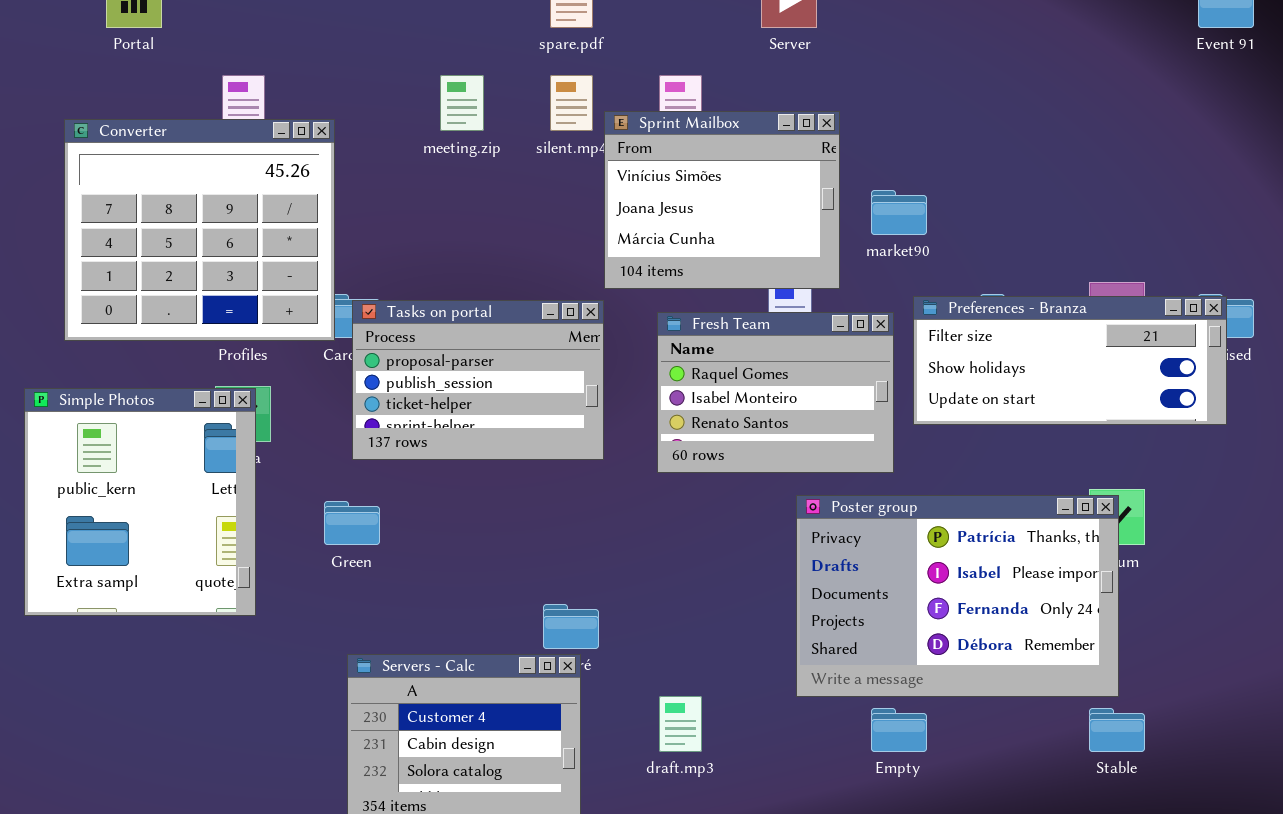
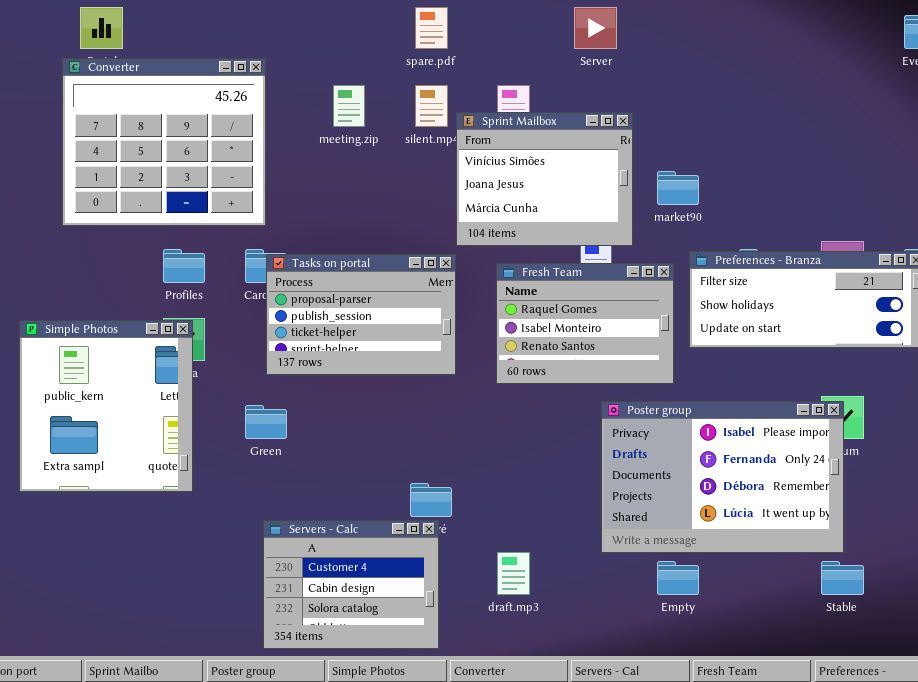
Converter: [64,119,335,341] -> [62,58,266,226], moved
Poster group: [796,495,1119,697] -> [601,401,844,553], scrolled down 1 row

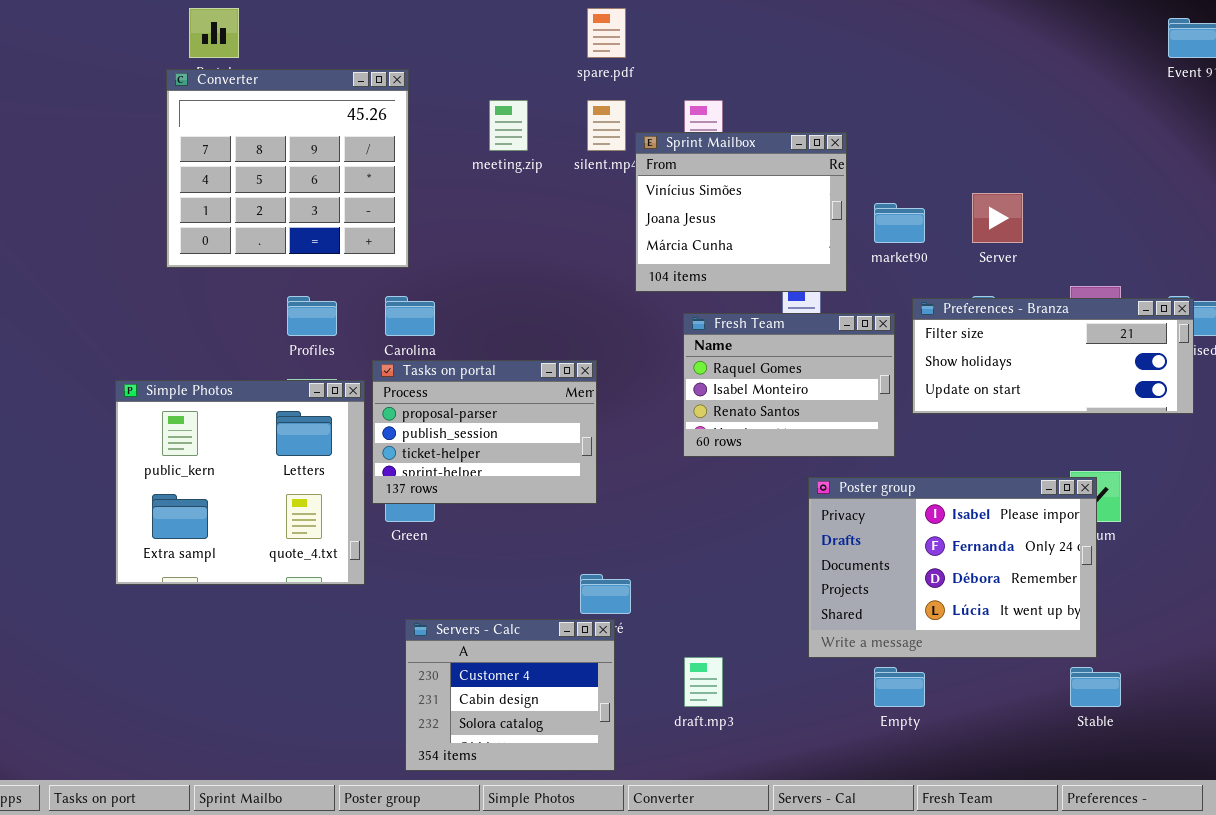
Server: [574,7,617,49] -> [972,193,1023,243], moved
Tasks on portal: [266,254,456,375] -> [372,360,597,504], moved
Simple Photos: [19,320,193,492] -> [115,380,365,585], resized

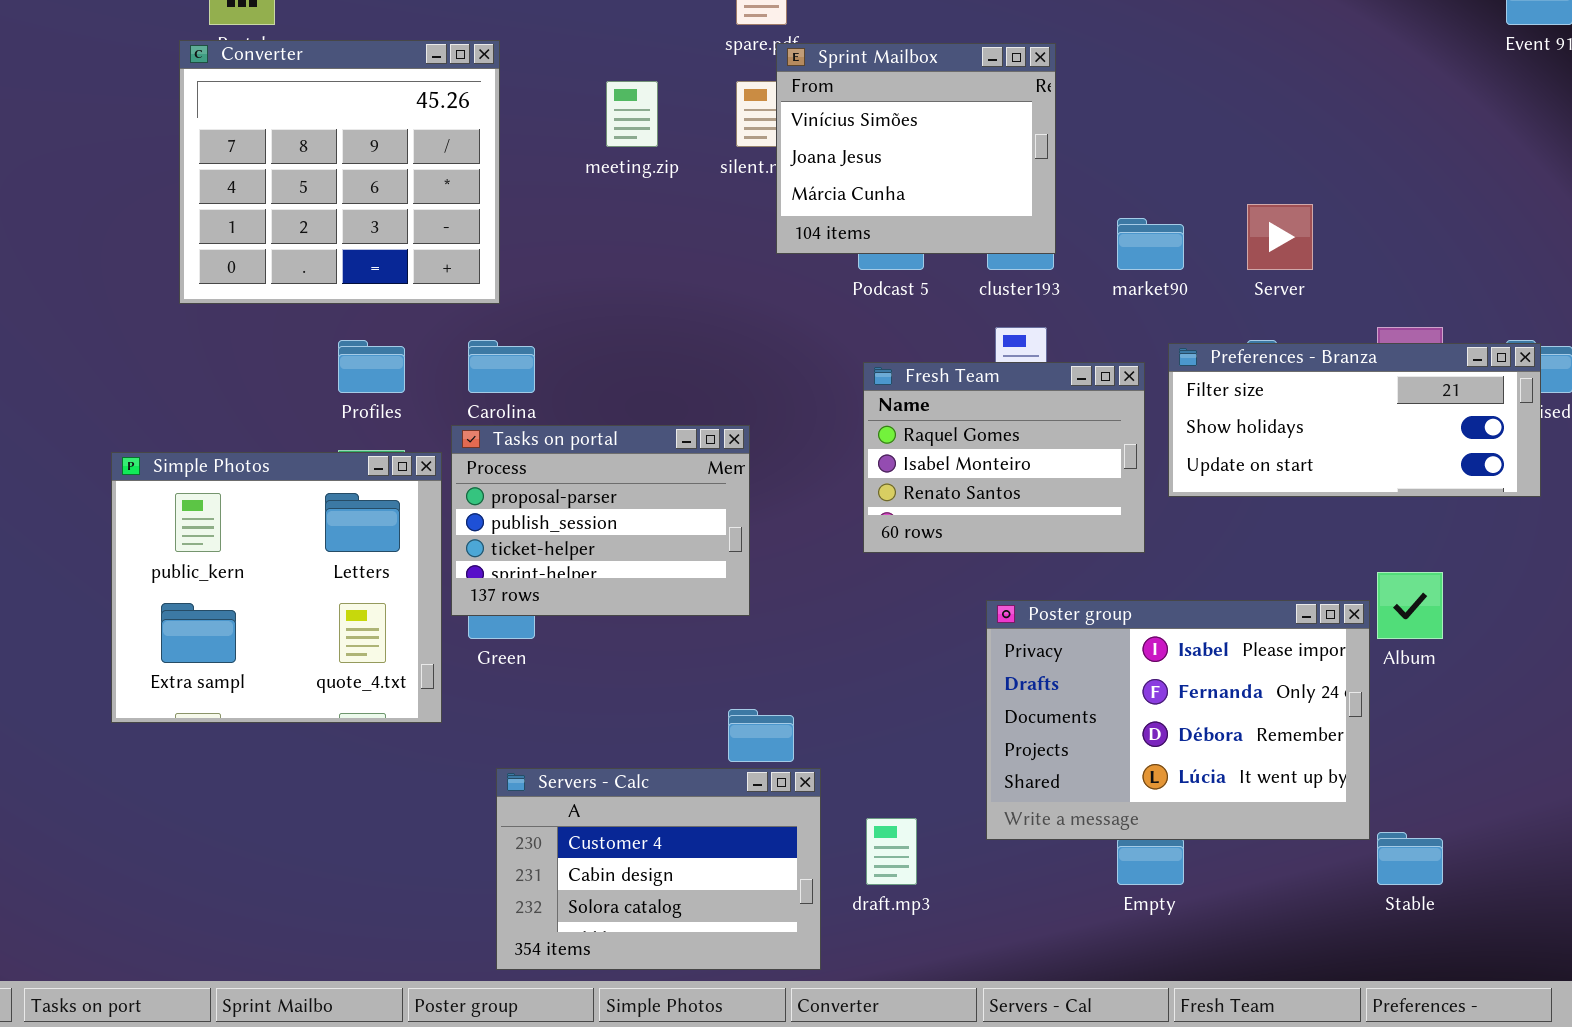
Sprint Mailbox: [635,132,847,292] -> [776,43,1056,254], moved
Poster group: [808,477,1097,658] -> [986,600,1370,840], moved
Servers - Calc: [405,619,615,771] -> [496,768,821,970], resized

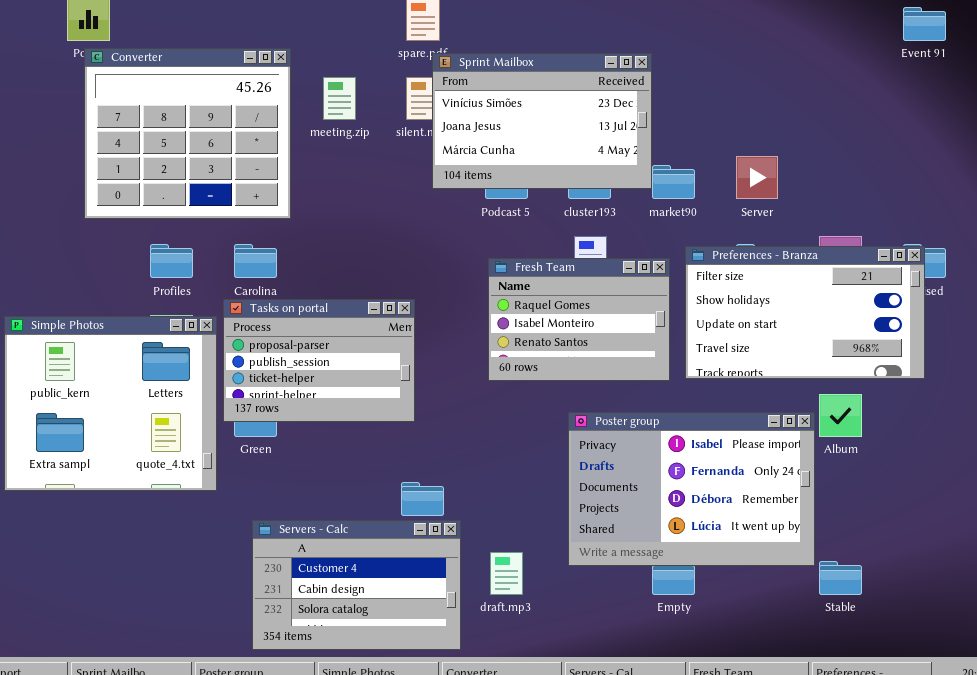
Converter: [179,40,500,304] -> [84,48,291,219], moved
Sprint Mailbox: [776,43,1056,254] -> [432,53,652,189], resized
Preferences - Branza: [1168,343,1541,497] -> [685,246,925,379], resized

